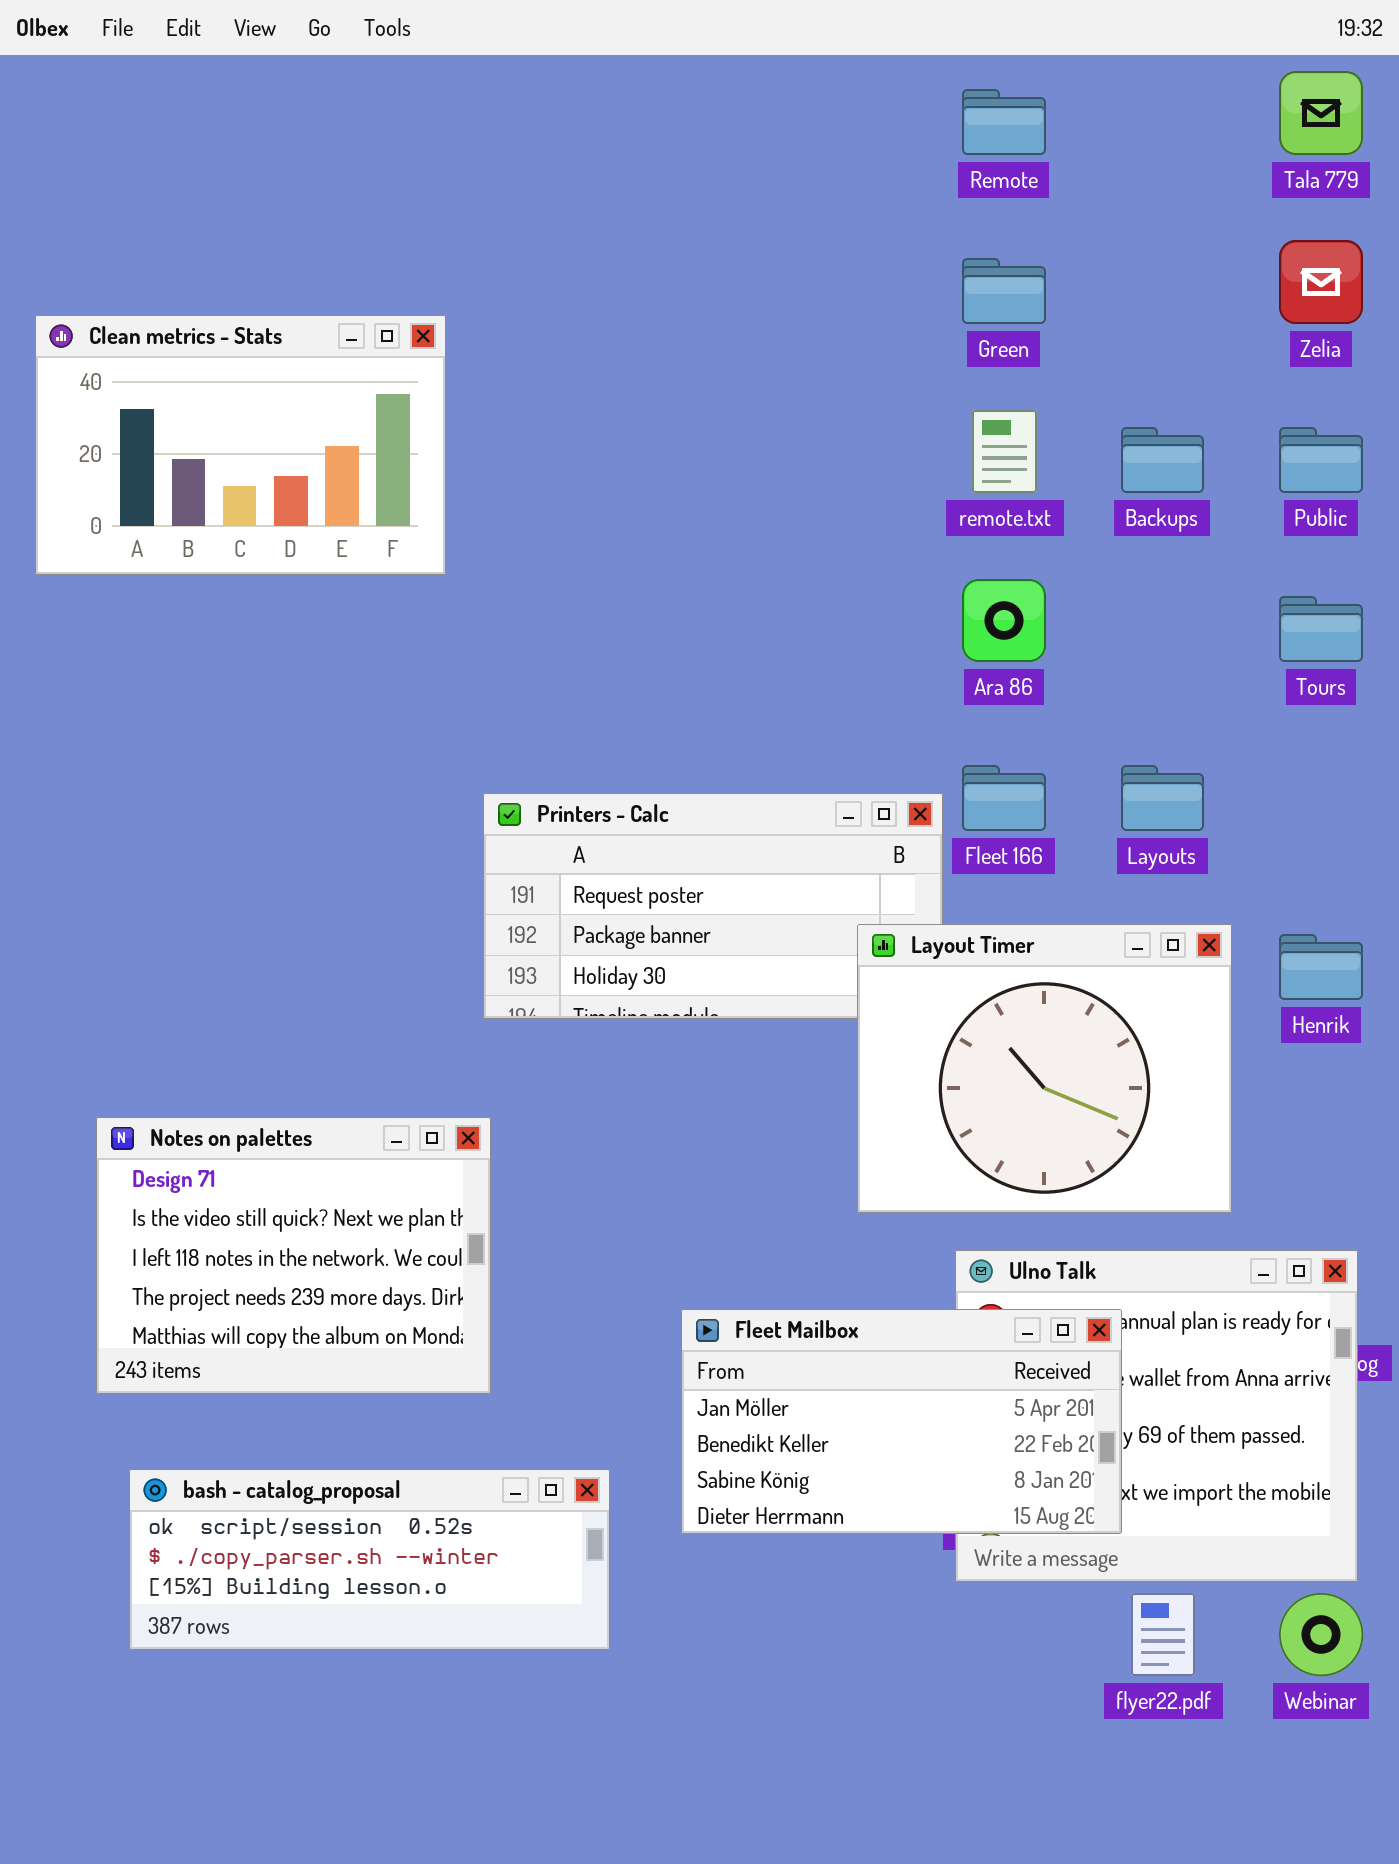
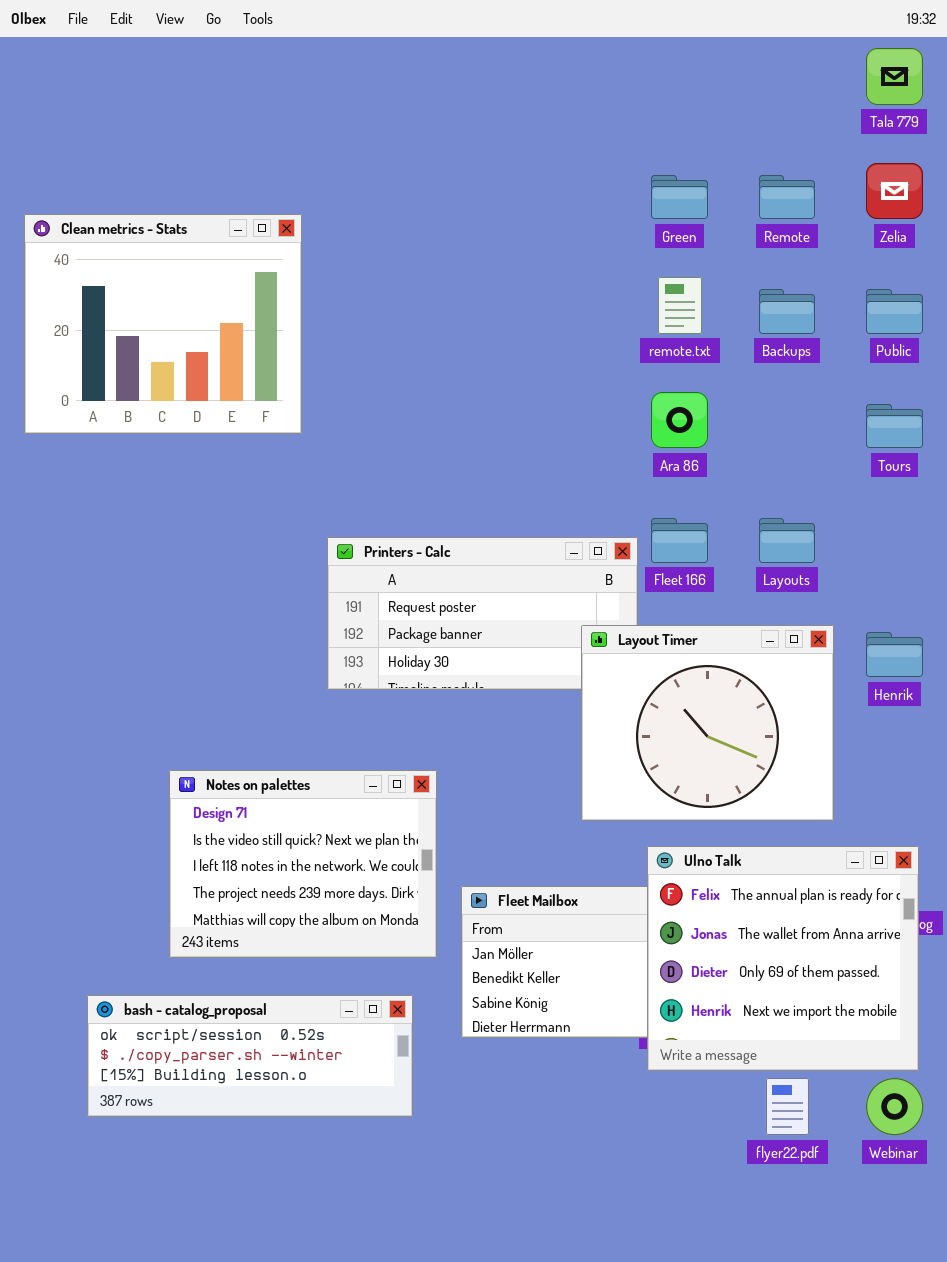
Remote: [962,89,1046,155] -> [759,175,815,219], moved
Clean metrics - Stats: [35,315,446,575] -> [24,214,302,434], resized
Notes on palettes: [96,1117,491,1394] -> [169,770,437,958], moved
Ulno Talk: [955,1250,1358,1582] -> [647,846,919,1071], raised

